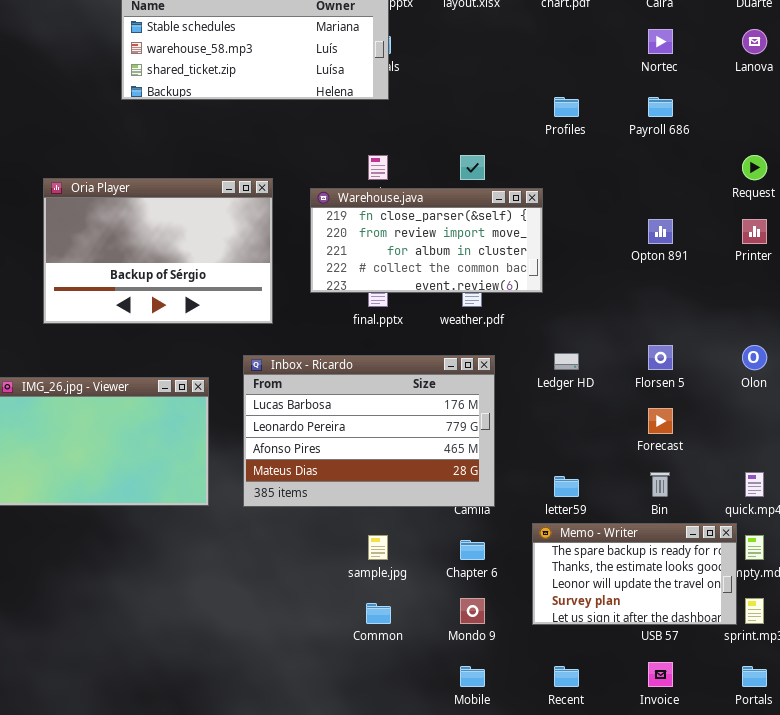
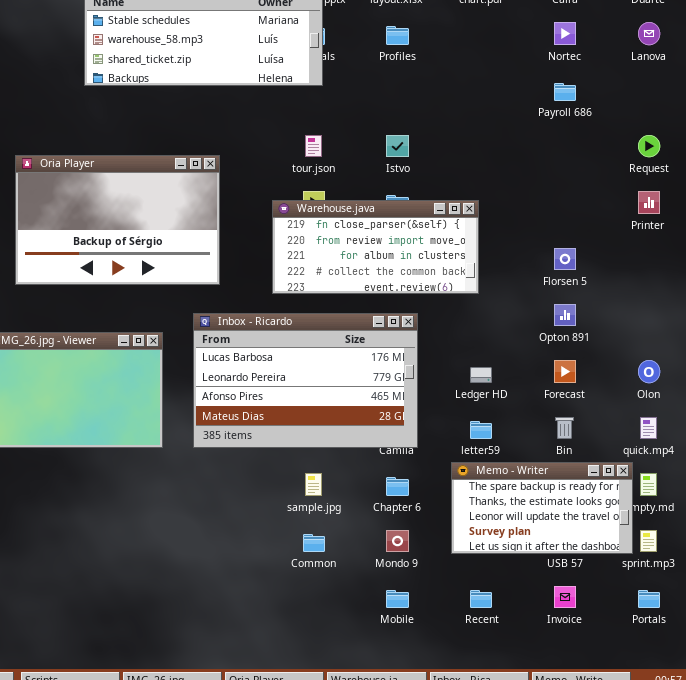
Profiles: [554,97,579,117] -> [386,26,409,45], moved
Warehouse.java: [310,188,543,293] -> [272,200,479,294], moved
Opton 891: [648,219,673,244] -> [554,304,576,326], moved
Florsen 5: [648,345,673,370] -> [554,248,576,270], moved
Olon: [742,345,767,370] -> [638,360,660,383], moved
Ledger HD: [554,353,579,370] -> [470,367,492,383], moved

